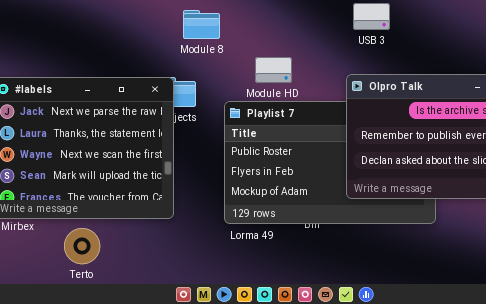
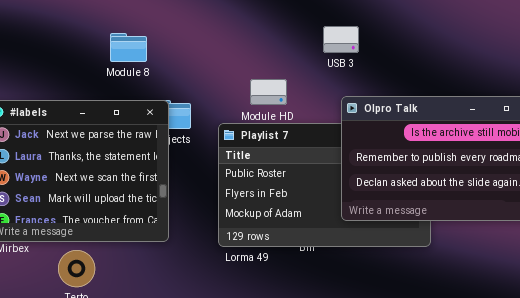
USB 3: [353,3,390,30] -> [323,26,359,53], moved
Module 8: [183,10,220,39] -> [110,33,147,62], moved

